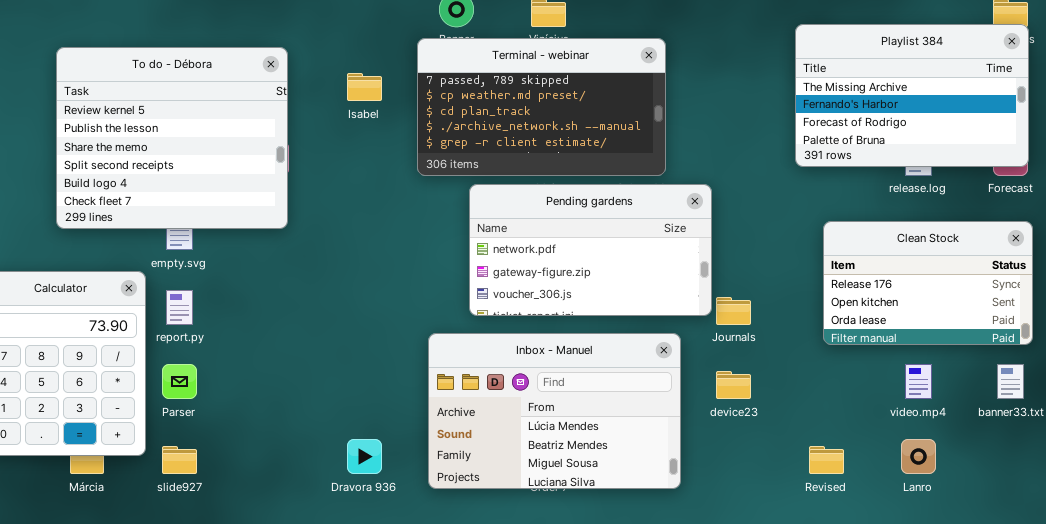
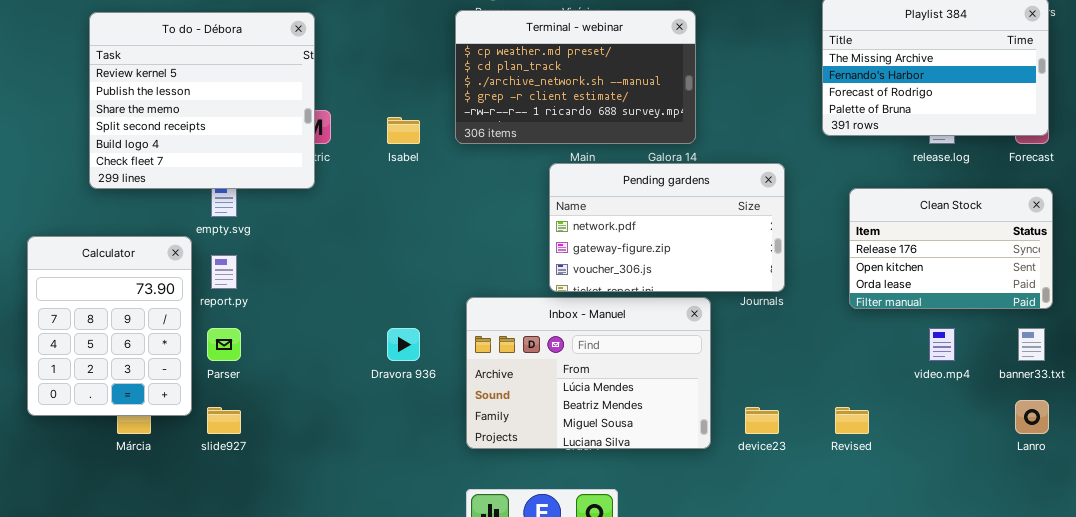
Terminal - webinar: [417,38,666,176] -> [455,10,696,144], scrolled down 1 row
To do - Débora: [56,47,288,229] -> [89,12,315,189], moved
Isabel: [347,73,382,101] -> [387,117,420,144], moved
Pending gardens: [469,184,712,316] -> [549,163,785,292], moved
device23: [716,371,751,399] -> [745,407,779,434], moved
Dravora 936: [347,439,382,474] -> [387,328,420,361], moved
Lanro: [901,439,936,474] -> [1015,400,1049,434], moved

